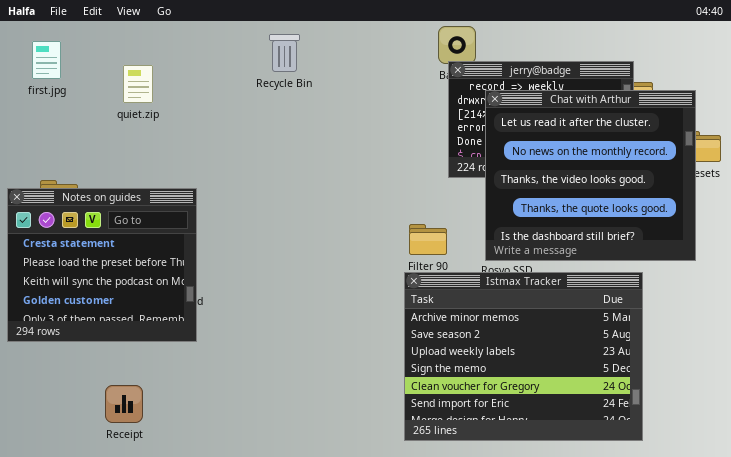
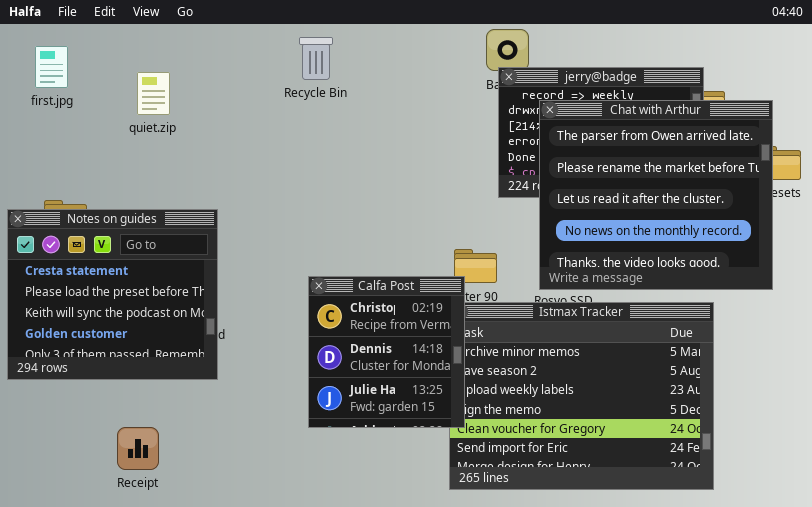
Chat with Arthur: [485,90,696,261] -> [539,100,773,290], scrolled up 2 rows
Calfa Post: none -> [308,276,465,428], opened

